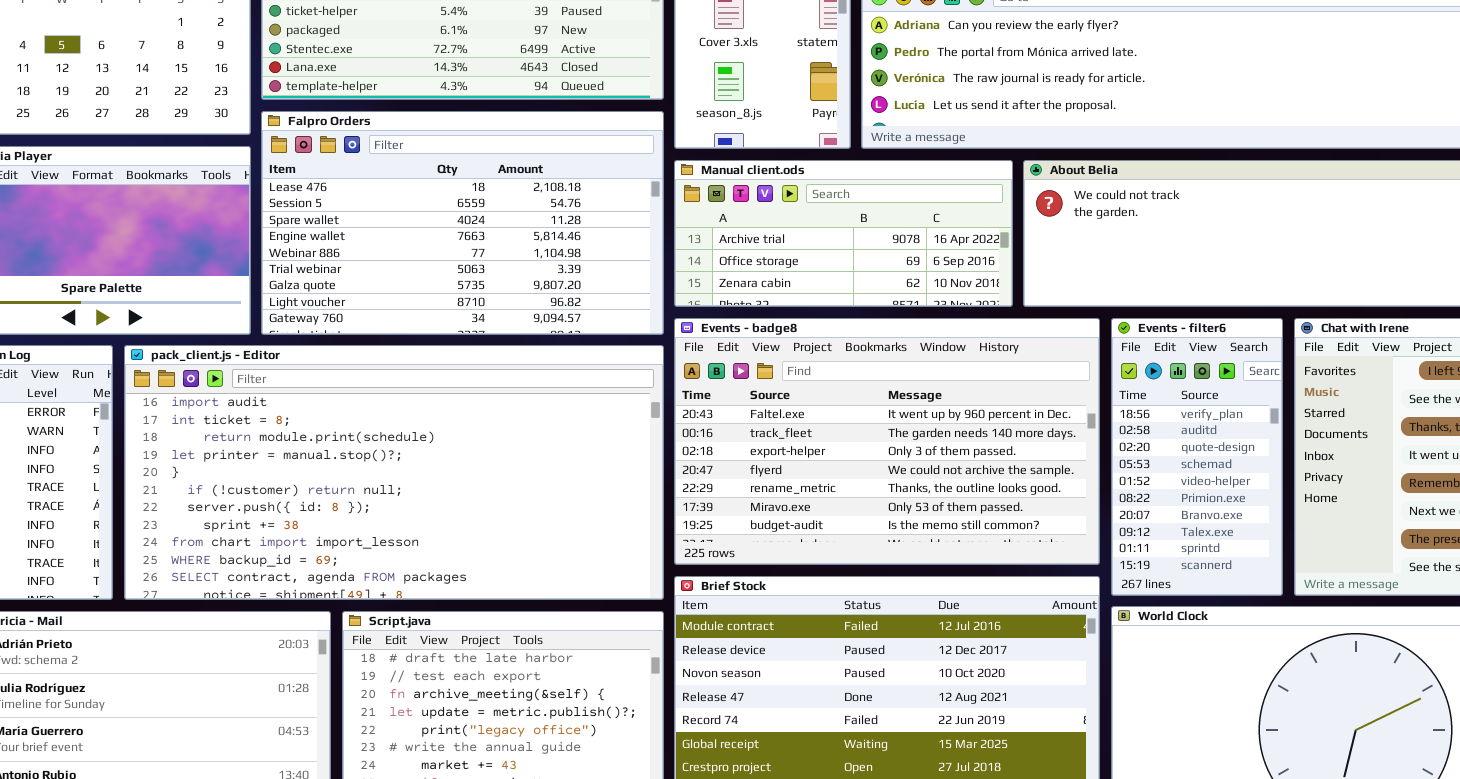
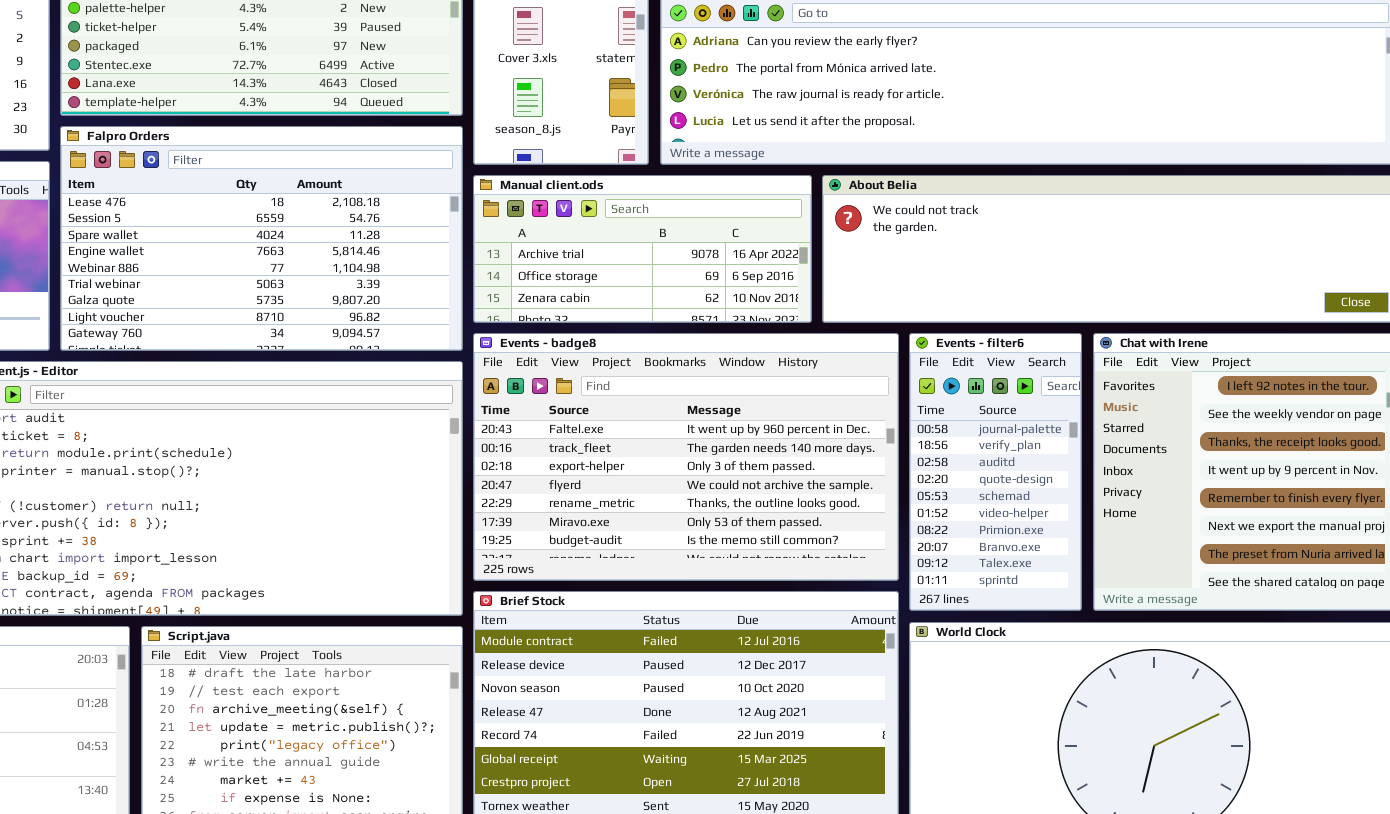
Events - filter6: [1111,318,1283,596] -> [909,333,1082,611], scrolled up 1 row

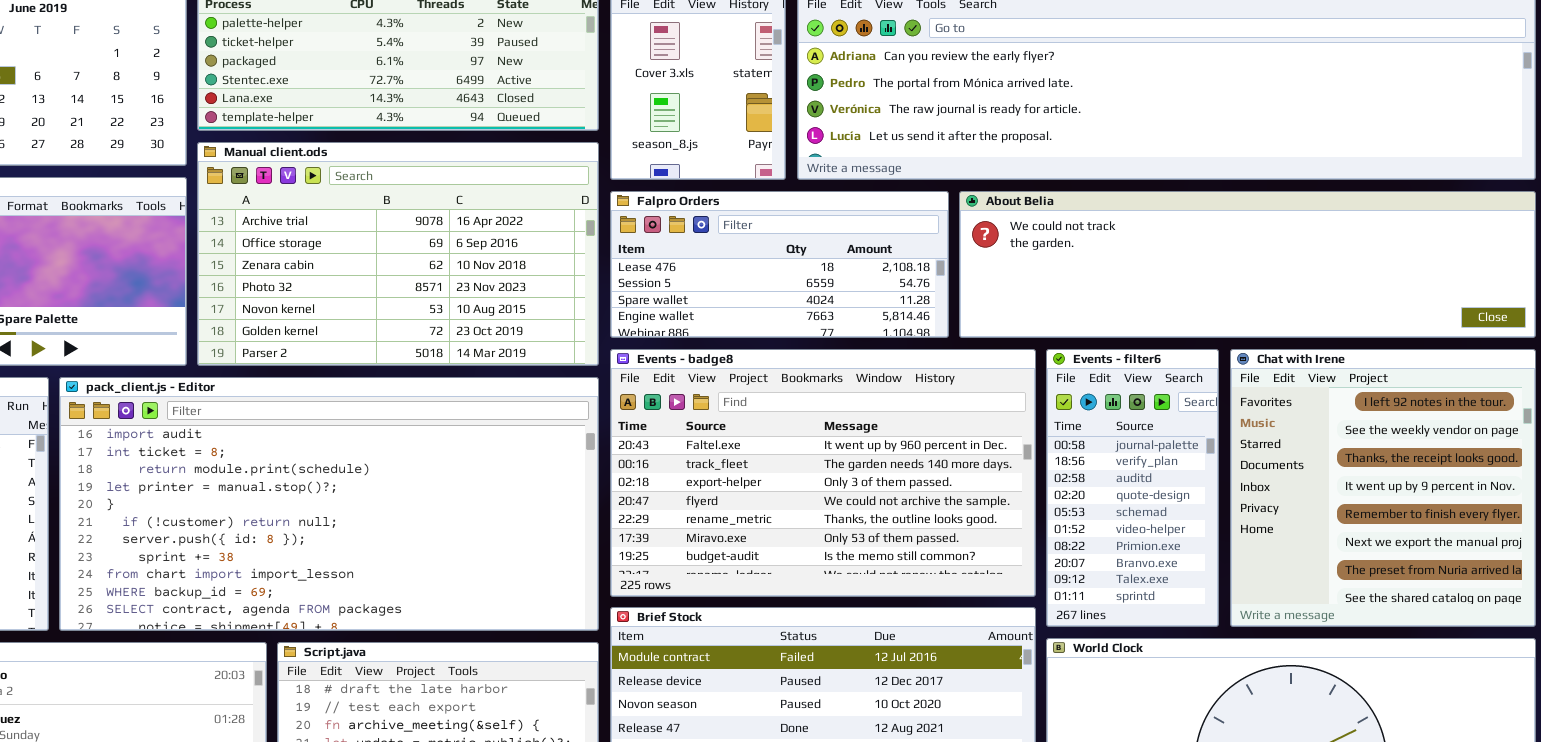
Falpro Orders: [60,126,463,351] -> [610,191,949,338], moved, resized
Manual client.ods: [473,175,812,323] -> [197,142,599,366], moved, resized

